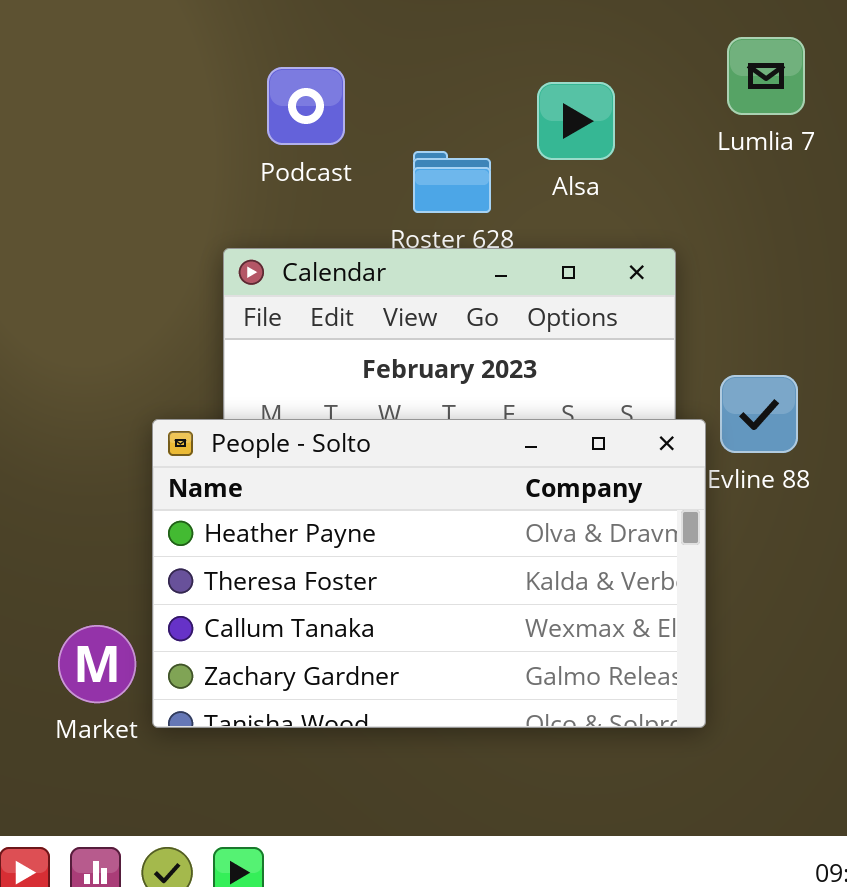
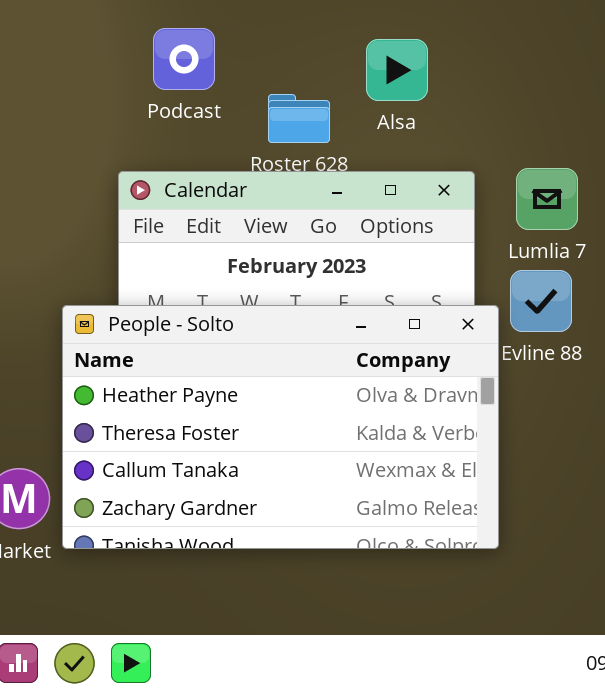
Lumlia 7: [727,37,805,115] -> [516,168,578,230], moved

